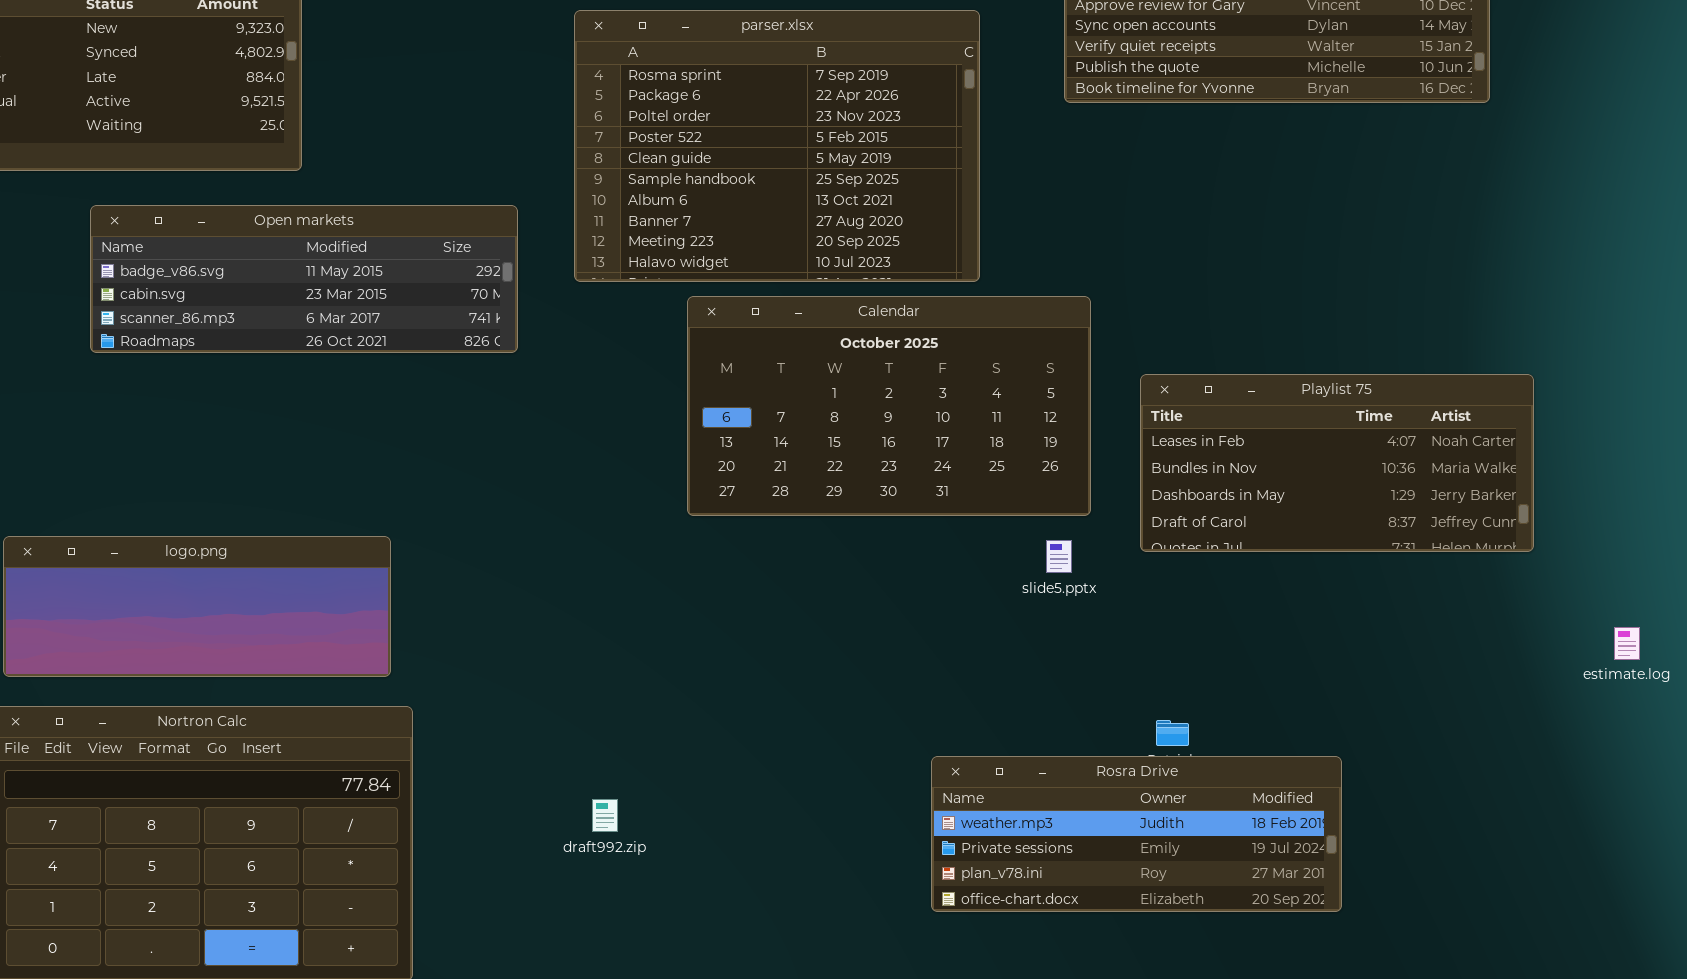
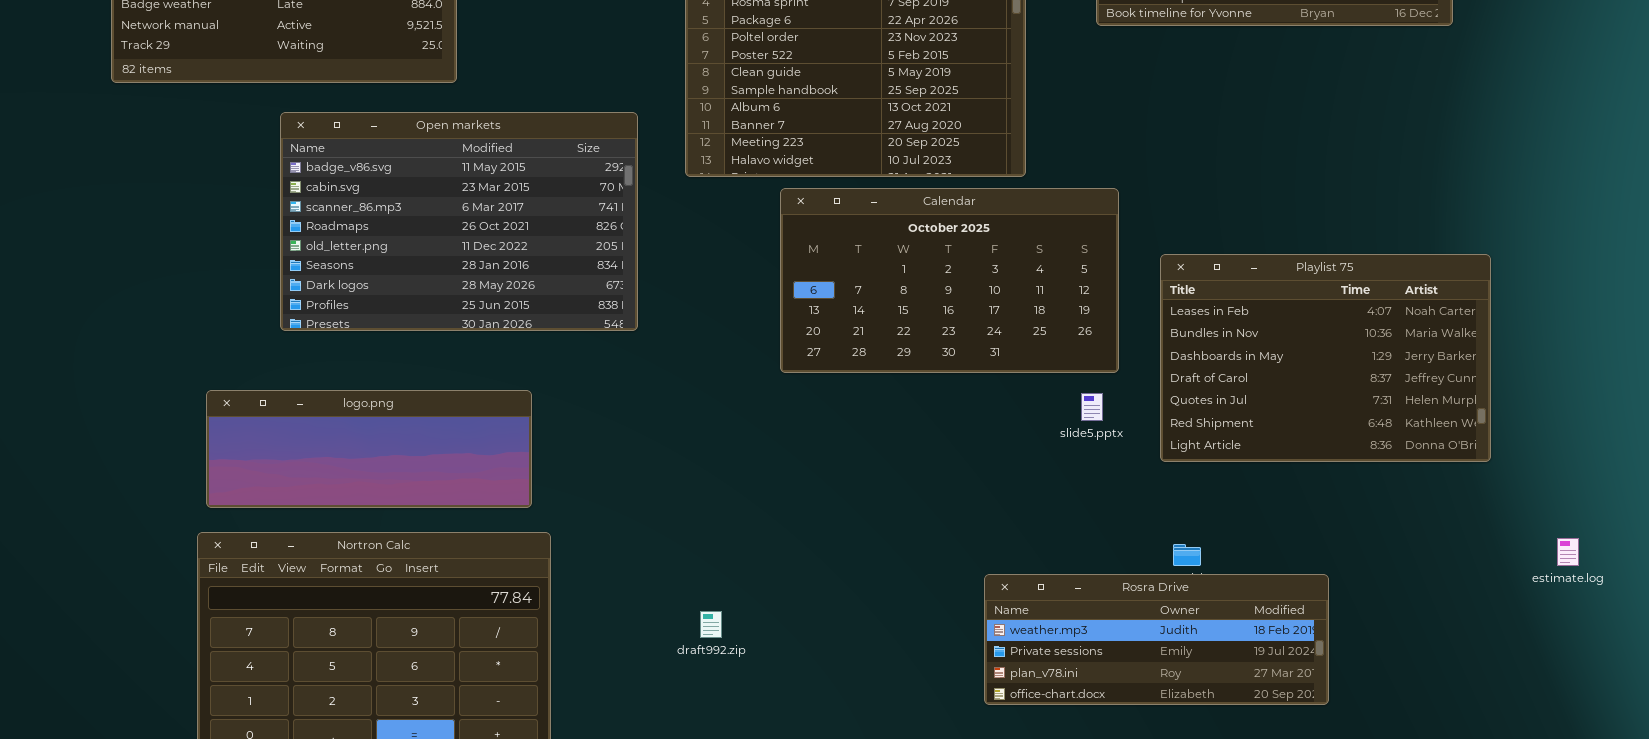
Open markets: [90,205,518,353] -> [280,112,638,331], resized
Playlist 75: [1140,374,1534,552] -> [1160,254,1491,462], resized
estimate.log: [1614,627,1640,660] -> [1557,538,1579,566], moved

